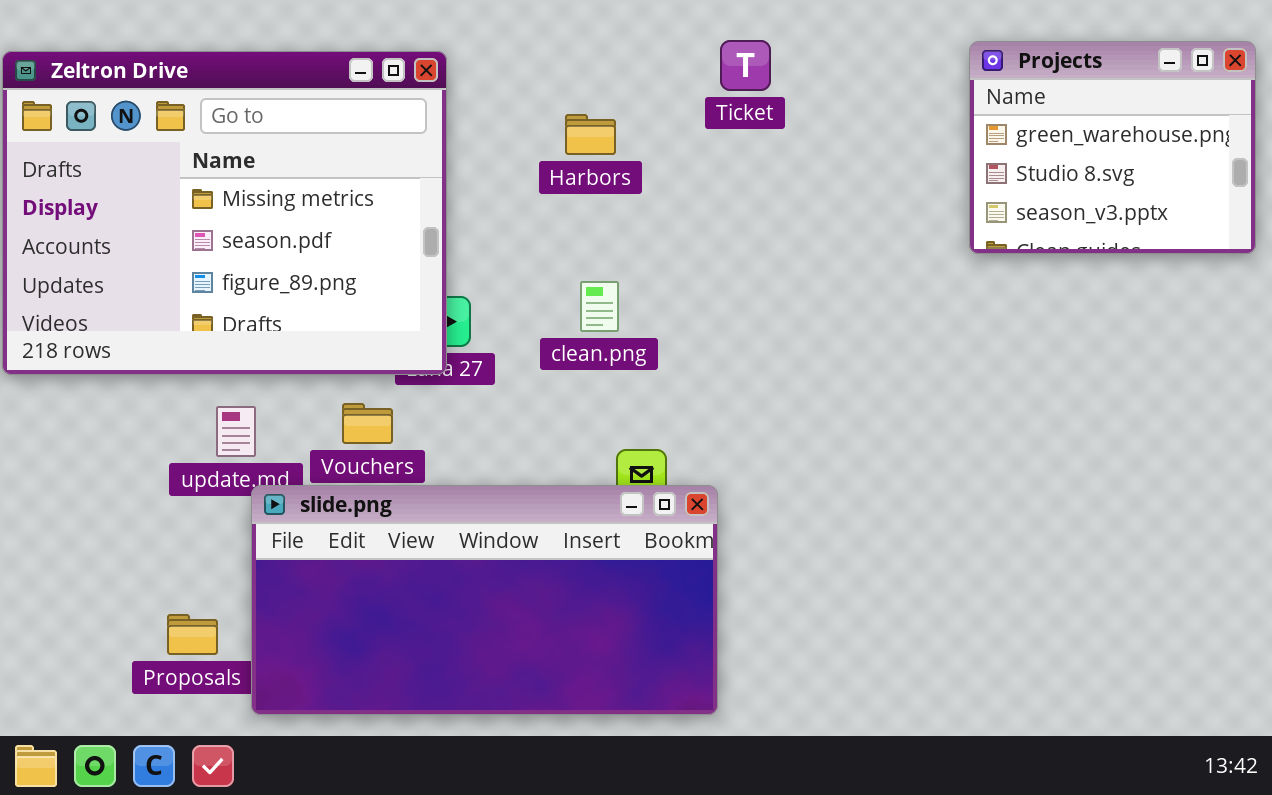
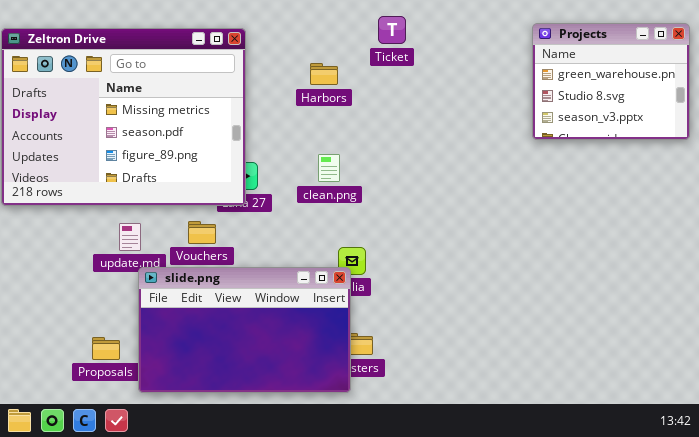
Ticket: [720,40,771,91] -> [378,16,406,44], moved
slide.png: [251,485,718,715] -> [138,267,351,393], resized

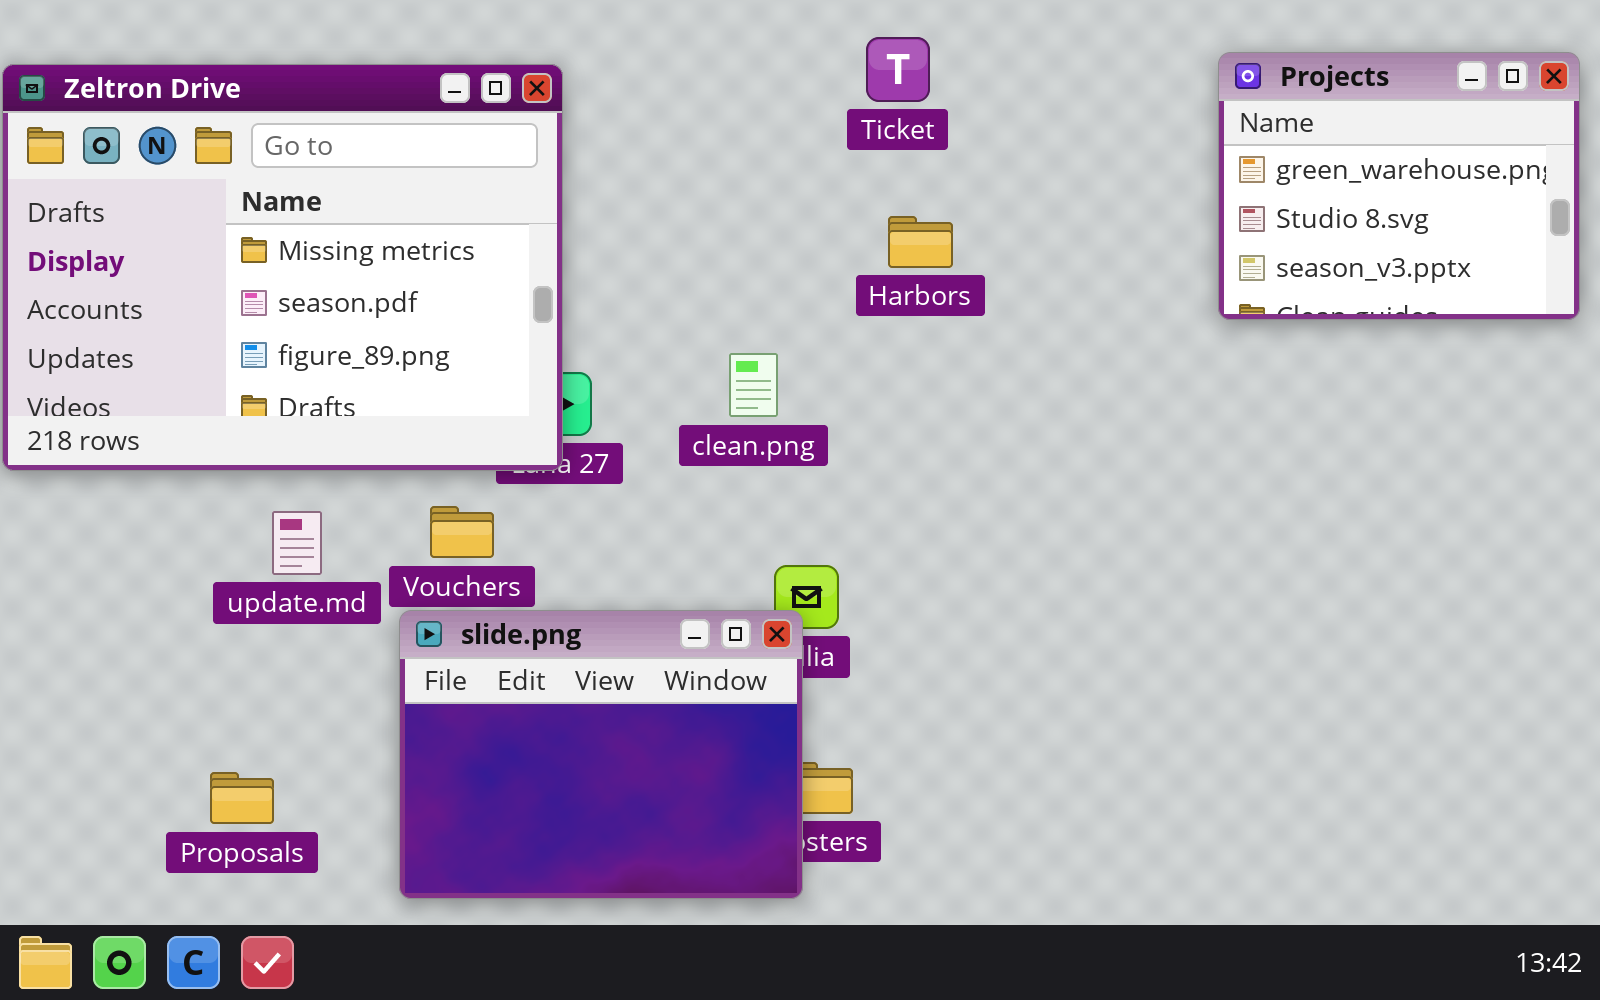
Harbors: [310,63,338,85] -> [888,216,953,268], moved
slide.png: [138,267,351,393] -> [399,610,803,899], resized

